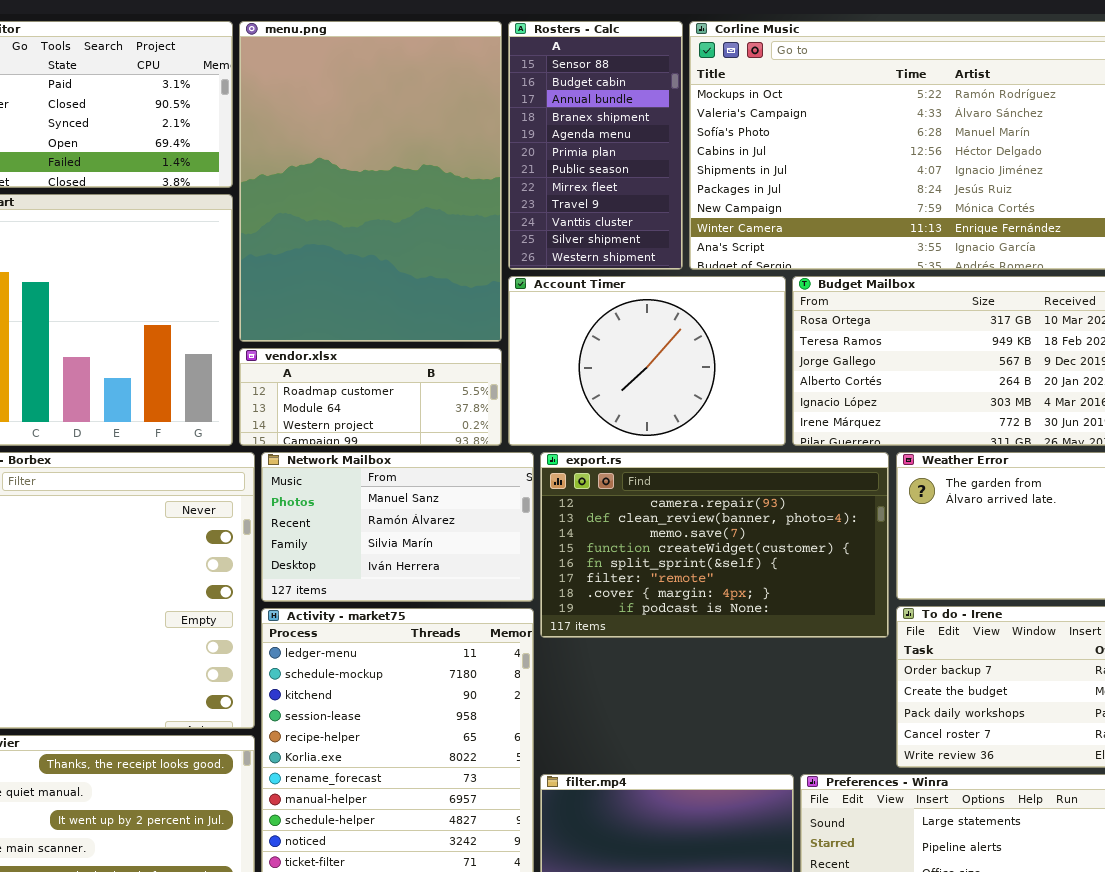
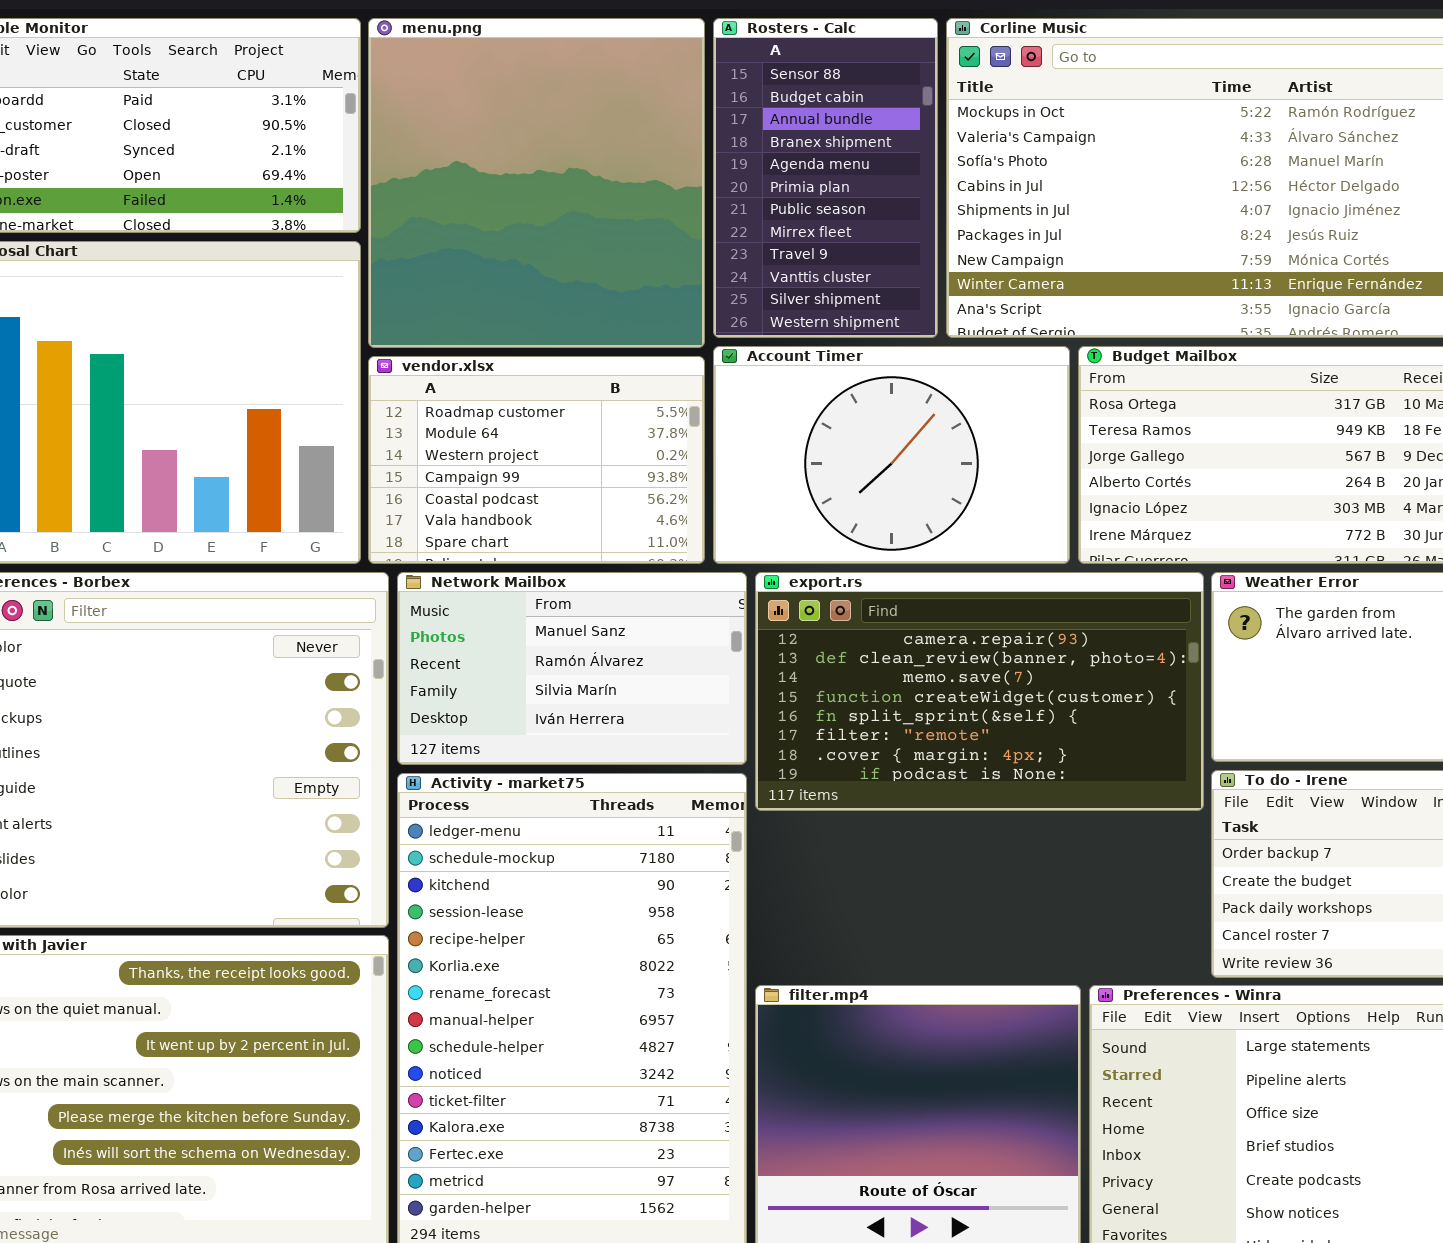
menu.png: [239,21,502,342] -> [368,18,705,348], resized
vendor.xlsx: [239,348,502,446] -> [368,356,705,564], resized

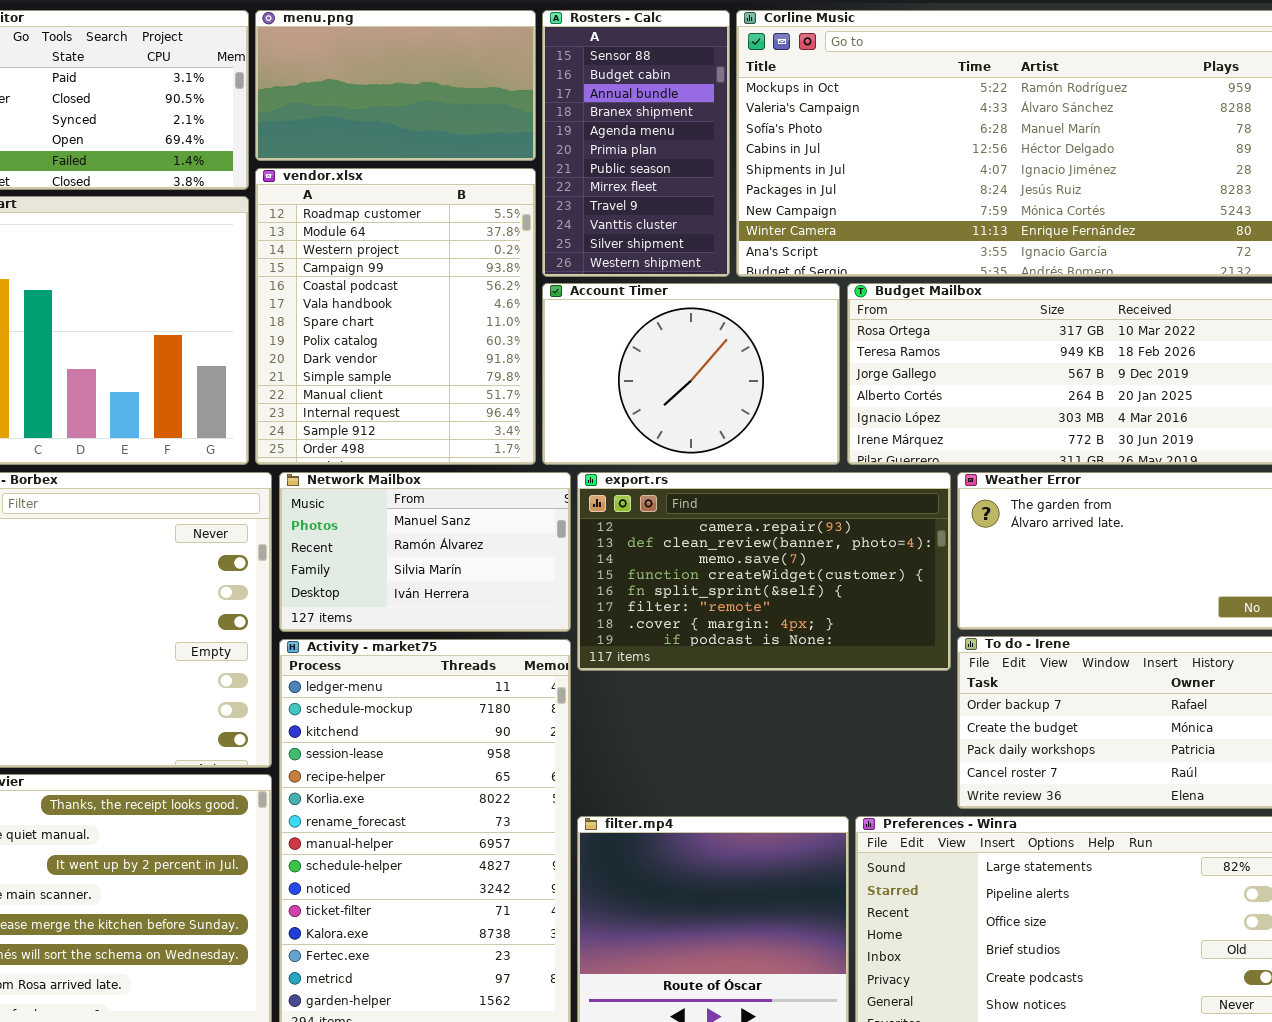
menu.png: [368,18,705,348] -> [255,10,536,161], resized
vendor.xlsx: [368,356,705,564] -> [255,168,536,465], resized

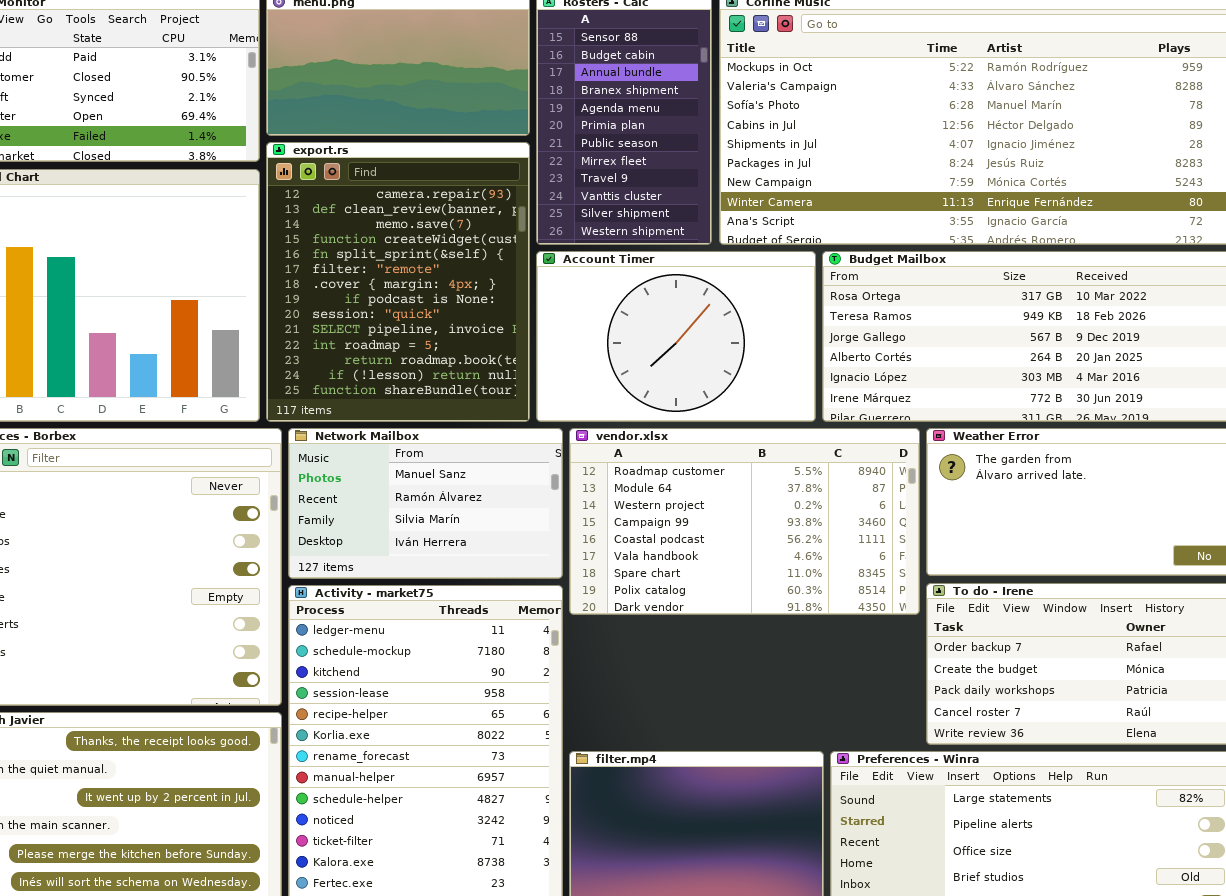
vendor.xlsx: [255,168,536,465] -> [569,428,920,615], moved, resized
export.rs: [577,472,951,671] -> [266,142,530,422], moved, resized

